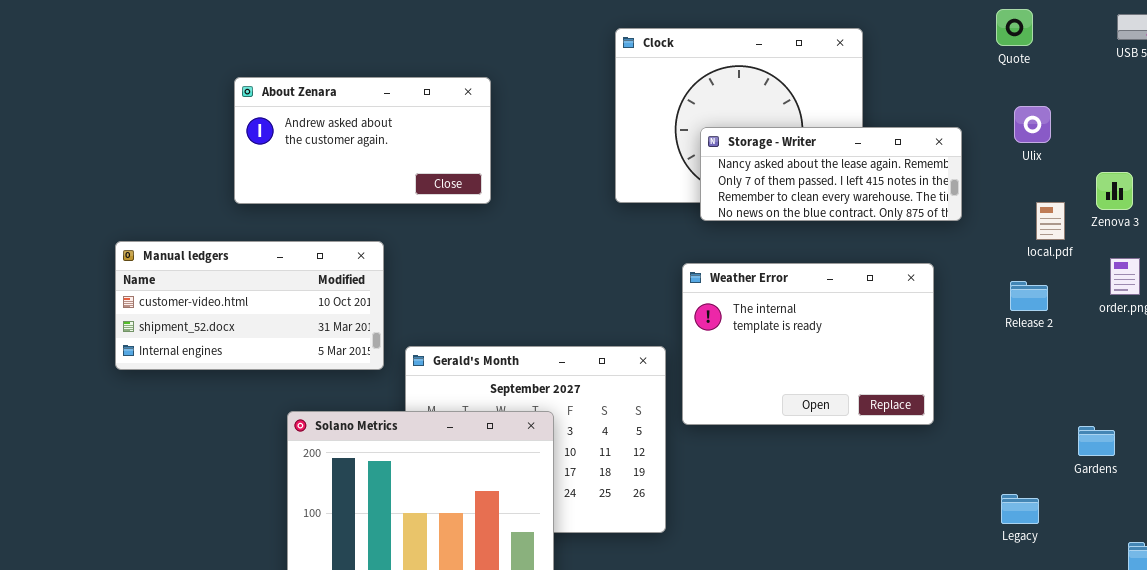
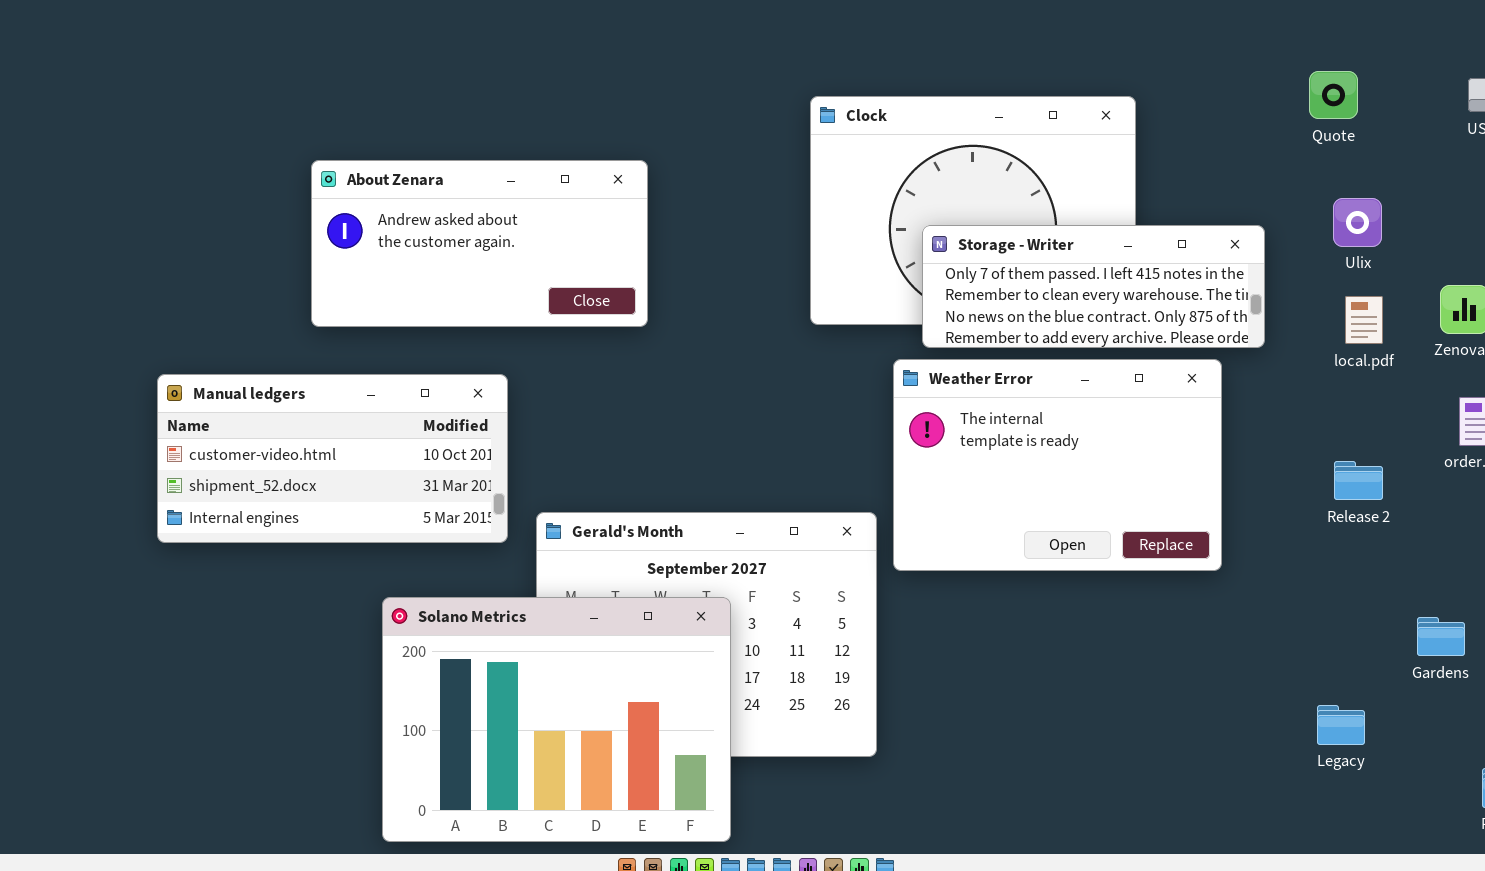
Storage - Writer: [700,127,962,221] -> [922,225,1265,348], scrolled down 1 row
local.pdf: [1036,202,1065,240] -> [1345,296,1383,344], moved
Weather Error: [682,263,934,425] -> [893,359,1222,571], moved
Release 2: [1010,281,1048,311] -> [1334,461,1383,500], moved

